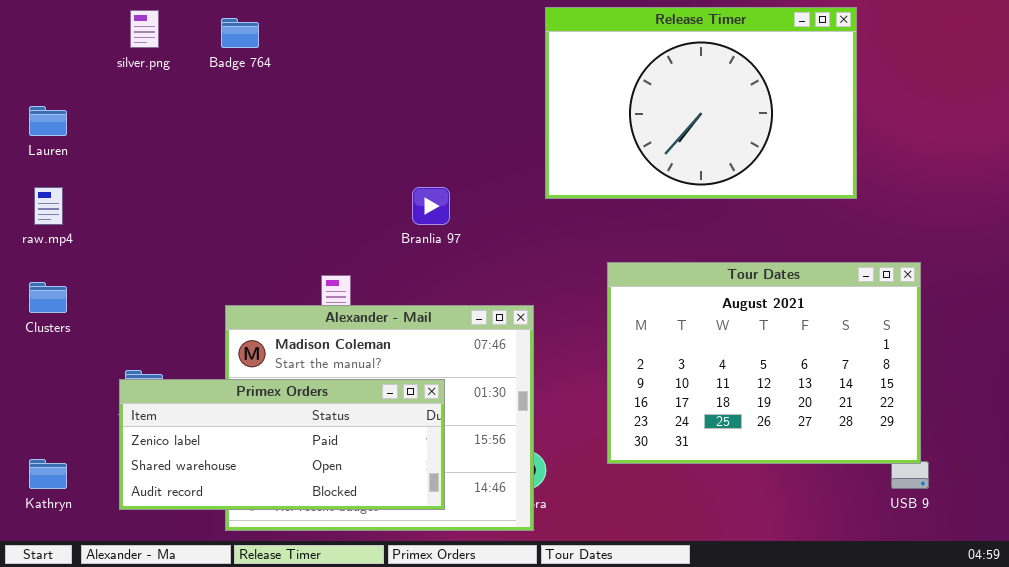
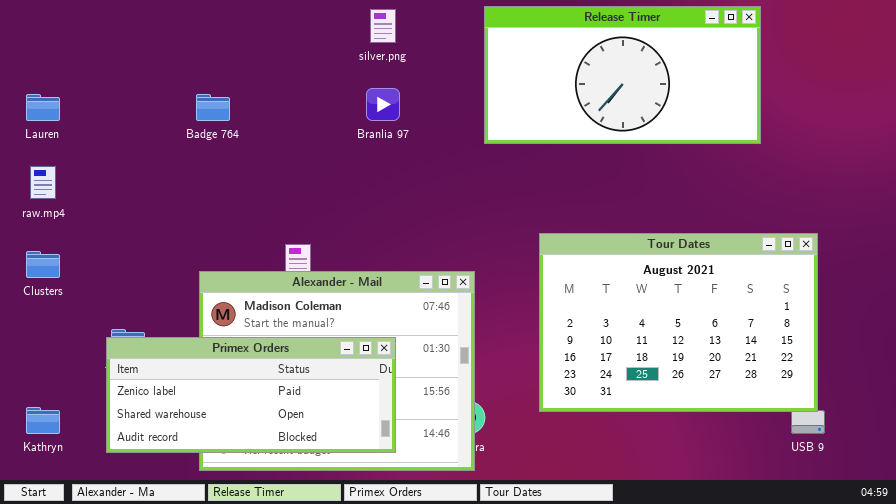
Release Timer: [545,7,857,199] -> [484,6,761,144], resized
silver.png: [130,10,159,48] -> [370,9,396,43], moved
Badge 764: [221,18,259,48] -> [196,94,230,121], moved
Branlia 97: [412,187,450,225] -> [366,88,400,121], moved

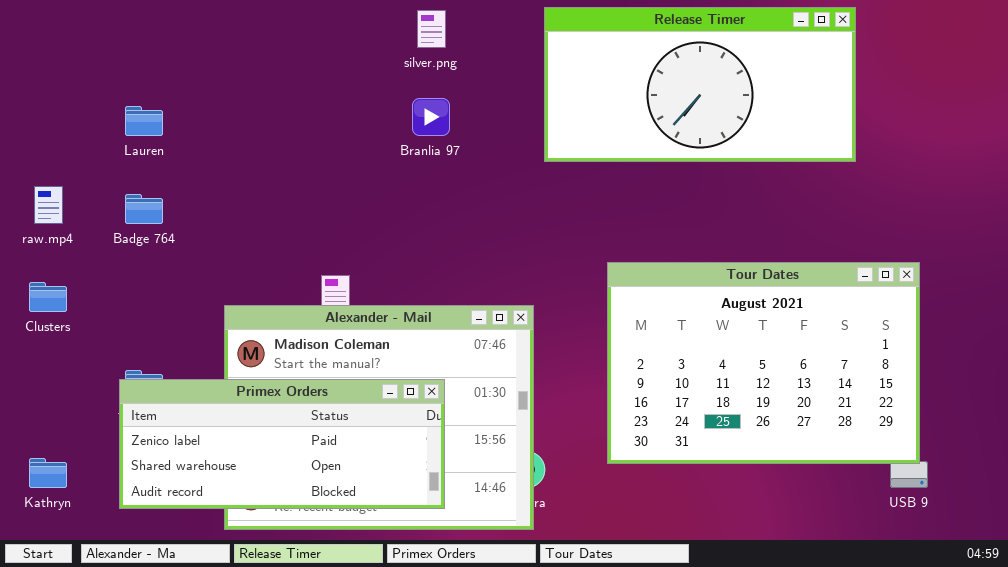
Lauren: [26,94,60,121] -> [125,106,163,136], moved
Badge 764: [196,94,230,121] -> [125,194,163,224], moved

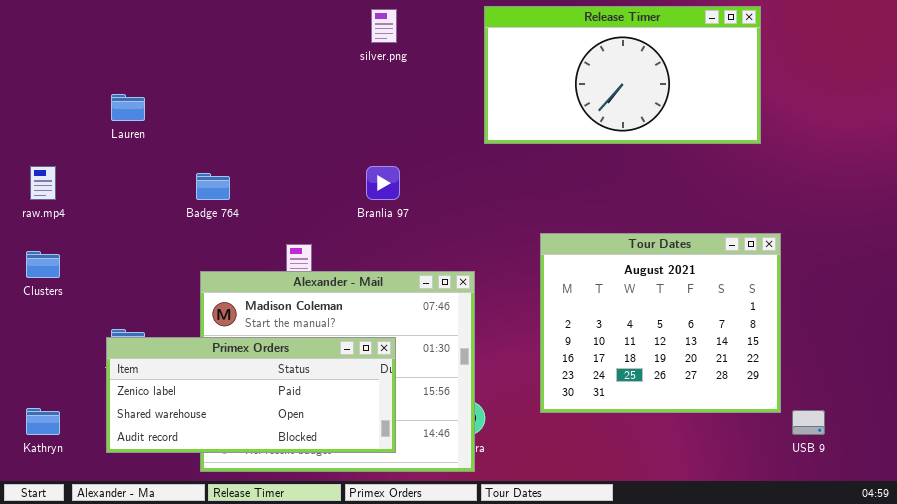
Branlia 97: [412,98,450,136] -> [366,166,400,200], moved
Badge 764: [125,194,163,224] -> [196,173,230,200], moved
Tour Dates: [607,262,920,464] -> [540,233,781,413], resized

